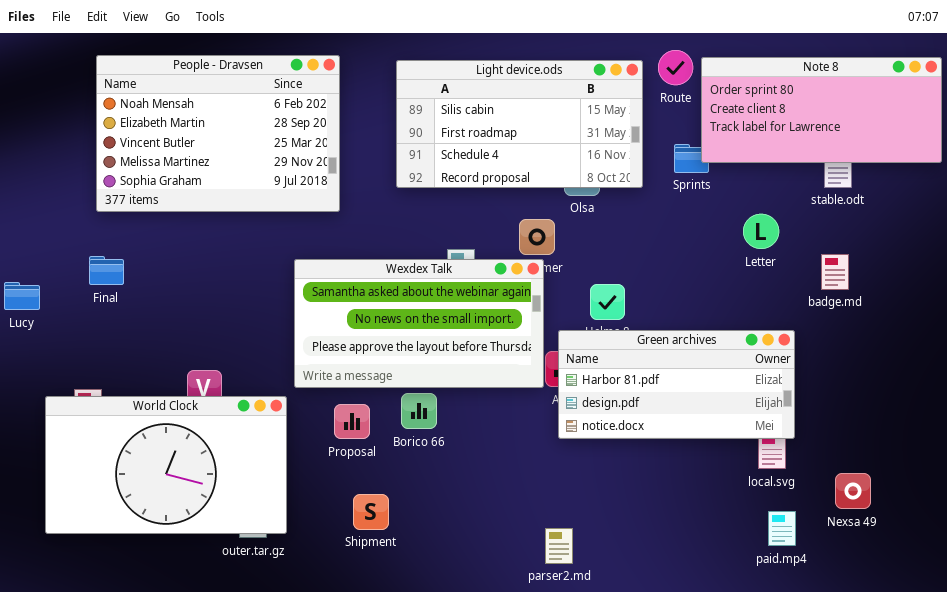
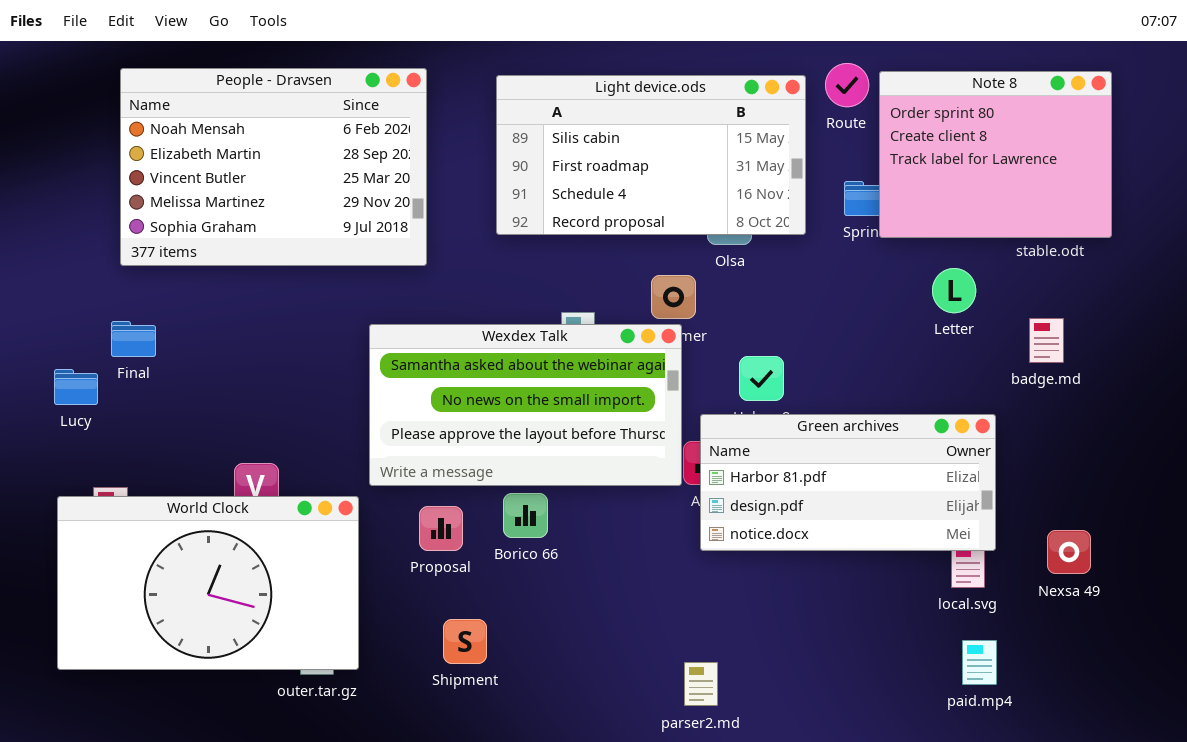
Note 8: [701,57,942,163] -> [879,71,1112,238], resized
Lucy: [4,282,40,310] -> [54,369,98,405], moved
Nexsa 49: [835,473,871,509] -> [1047,530,1091,574], moved

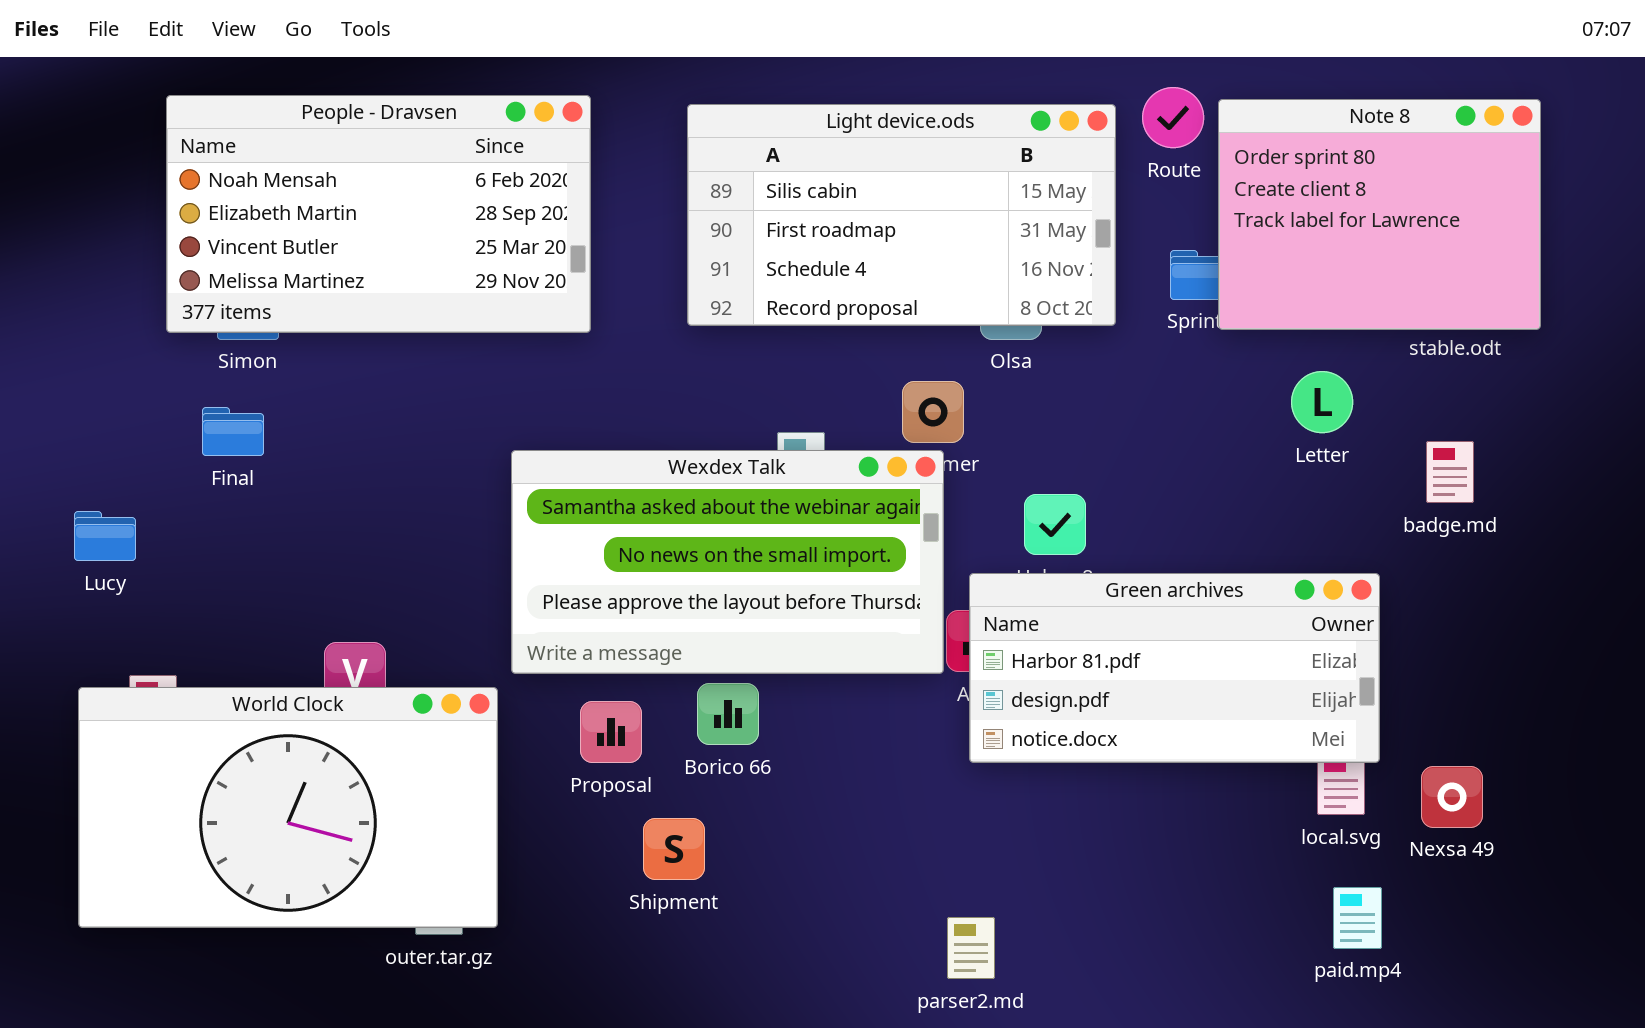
People - Dravsen: [120,68,427,266] -> [166,95,591,333], resized
Final: [111,321,156,357] -> [202,407,264,456], moved
Nexsa 49: [1047,530,1091,574] -> [1421,766,1483,828], moved
Shipment: [443,619,487,664] -> [643,818,705,880], moved

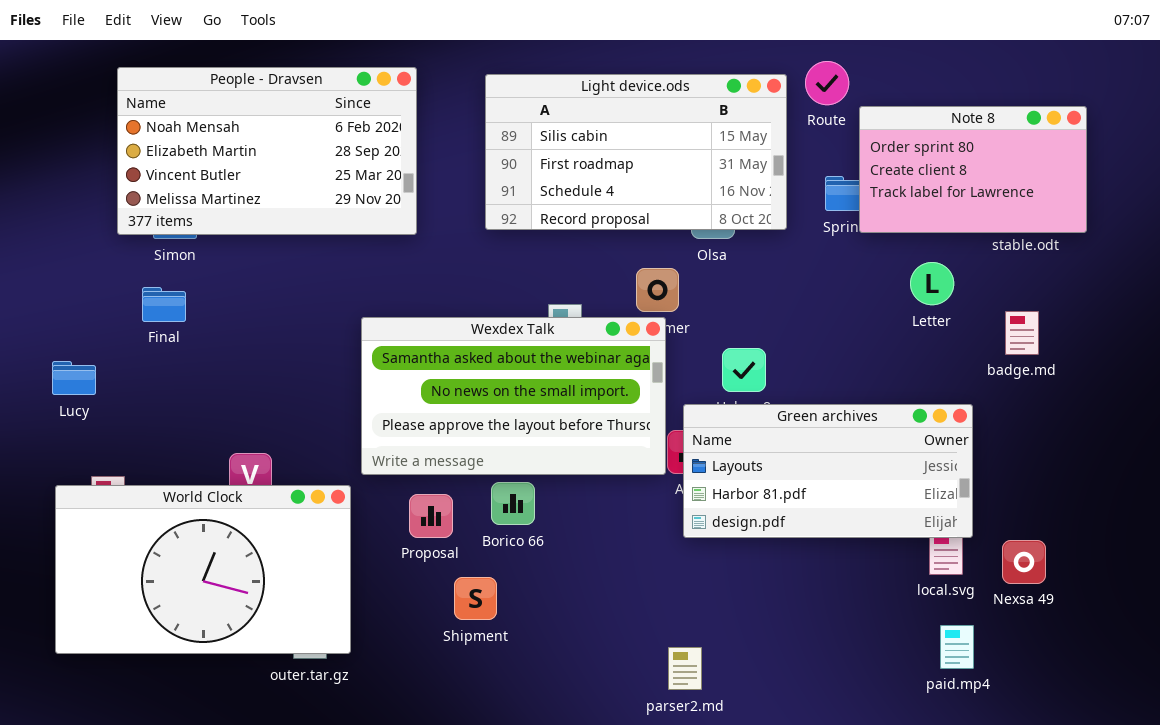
Note 8: [1218,99,1541,330] -> [859,106,1087,233], resized
Green archives: [969,573,1380,763] -> [683,404,973,538], scrolled up 1 row

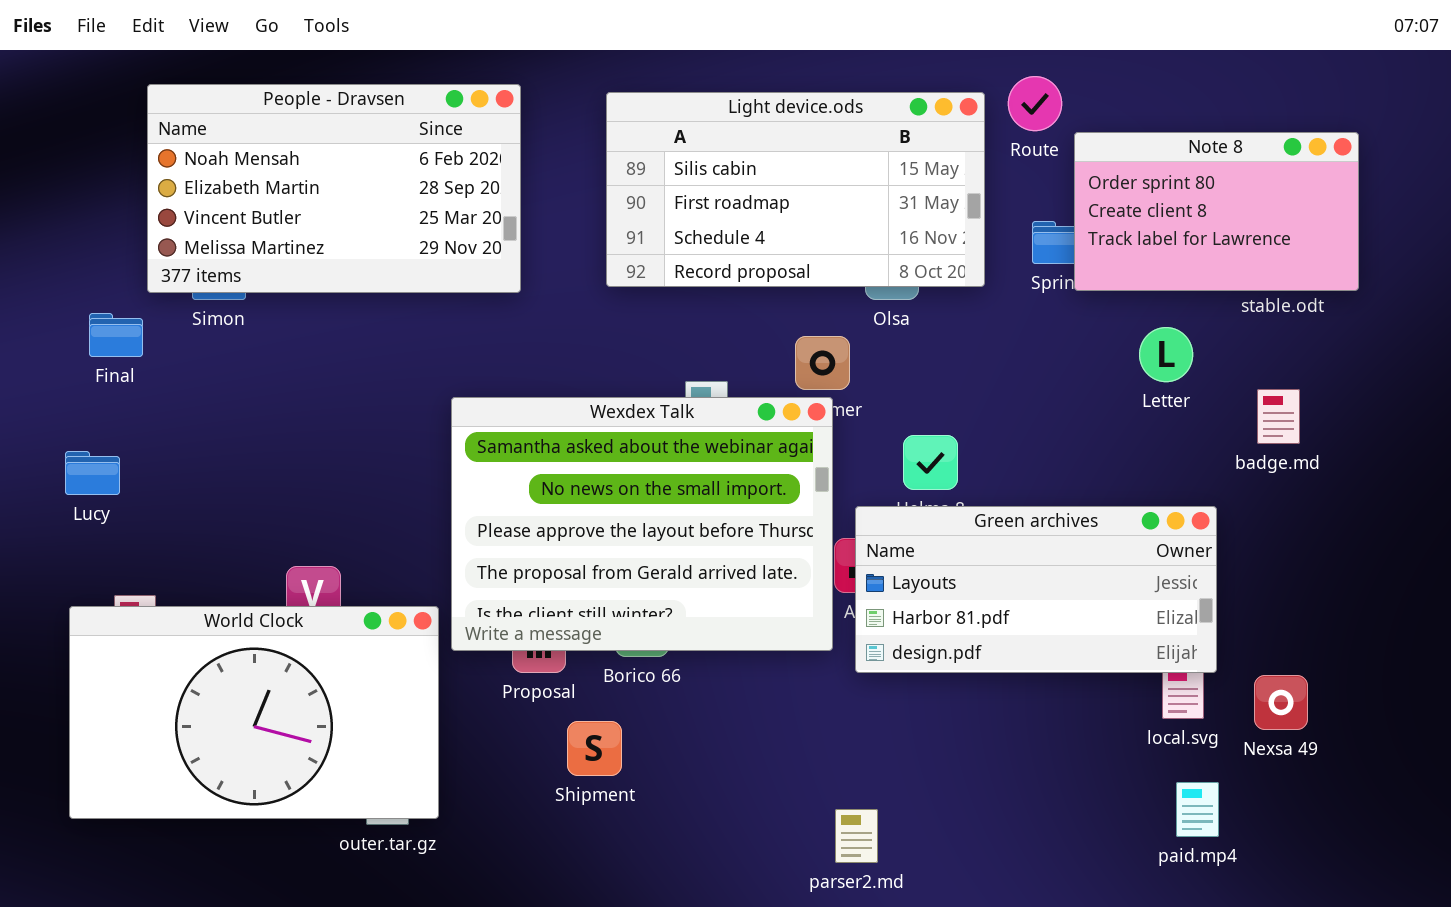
Final: [142,287,186,322] -> [89,313,143,357], moved
Wexdex Talk: [361,317,666,475] -> [451,397,833,651], resized

